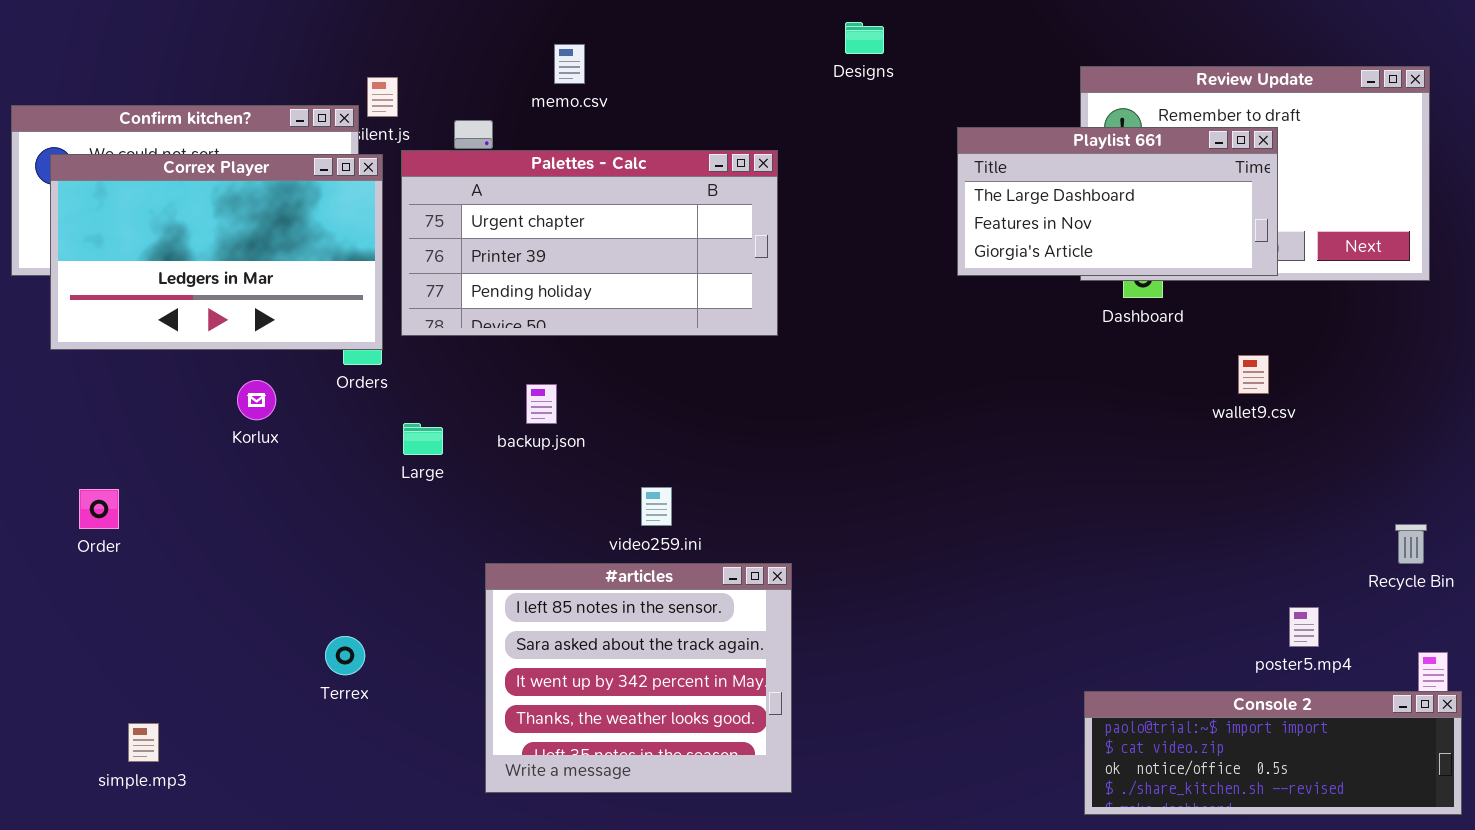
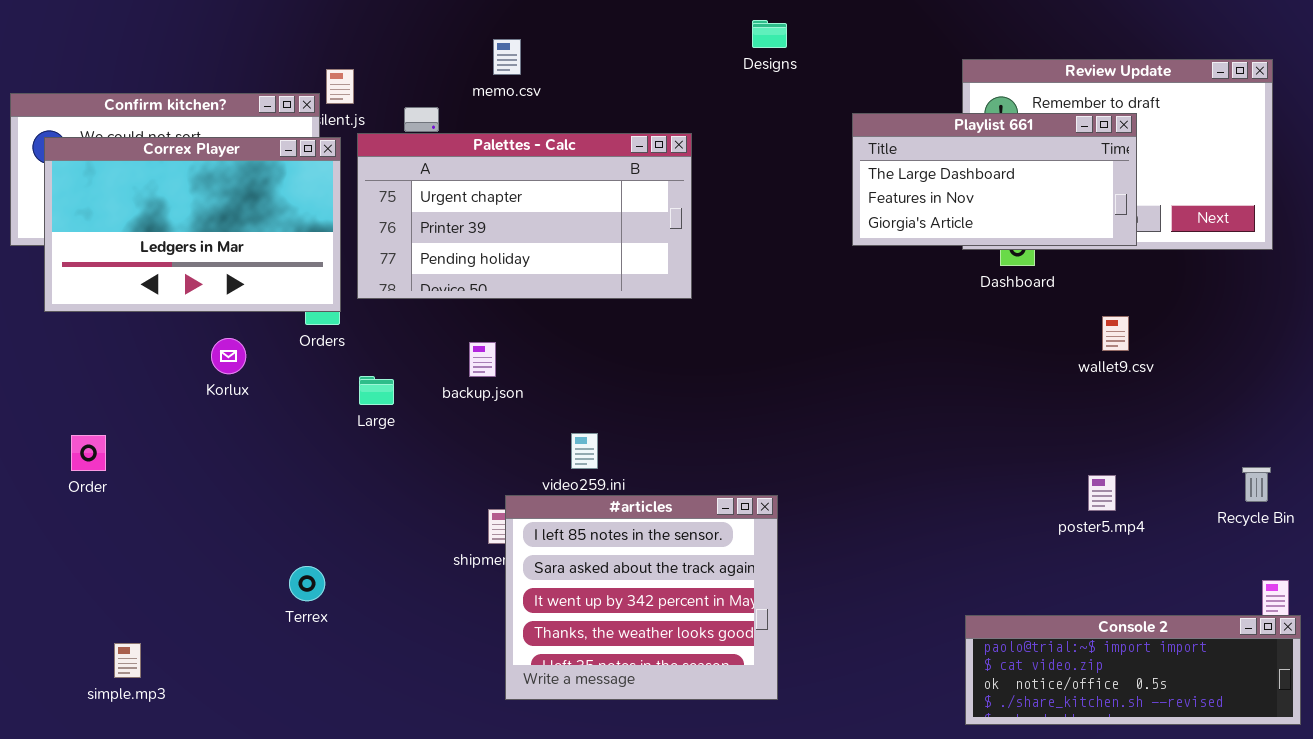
#articles: [485,563,792,793] -> [505,495,778,700], moved
poster5.mp4: [1289,607,1319,647] -> [1088,475,1116,511], moved

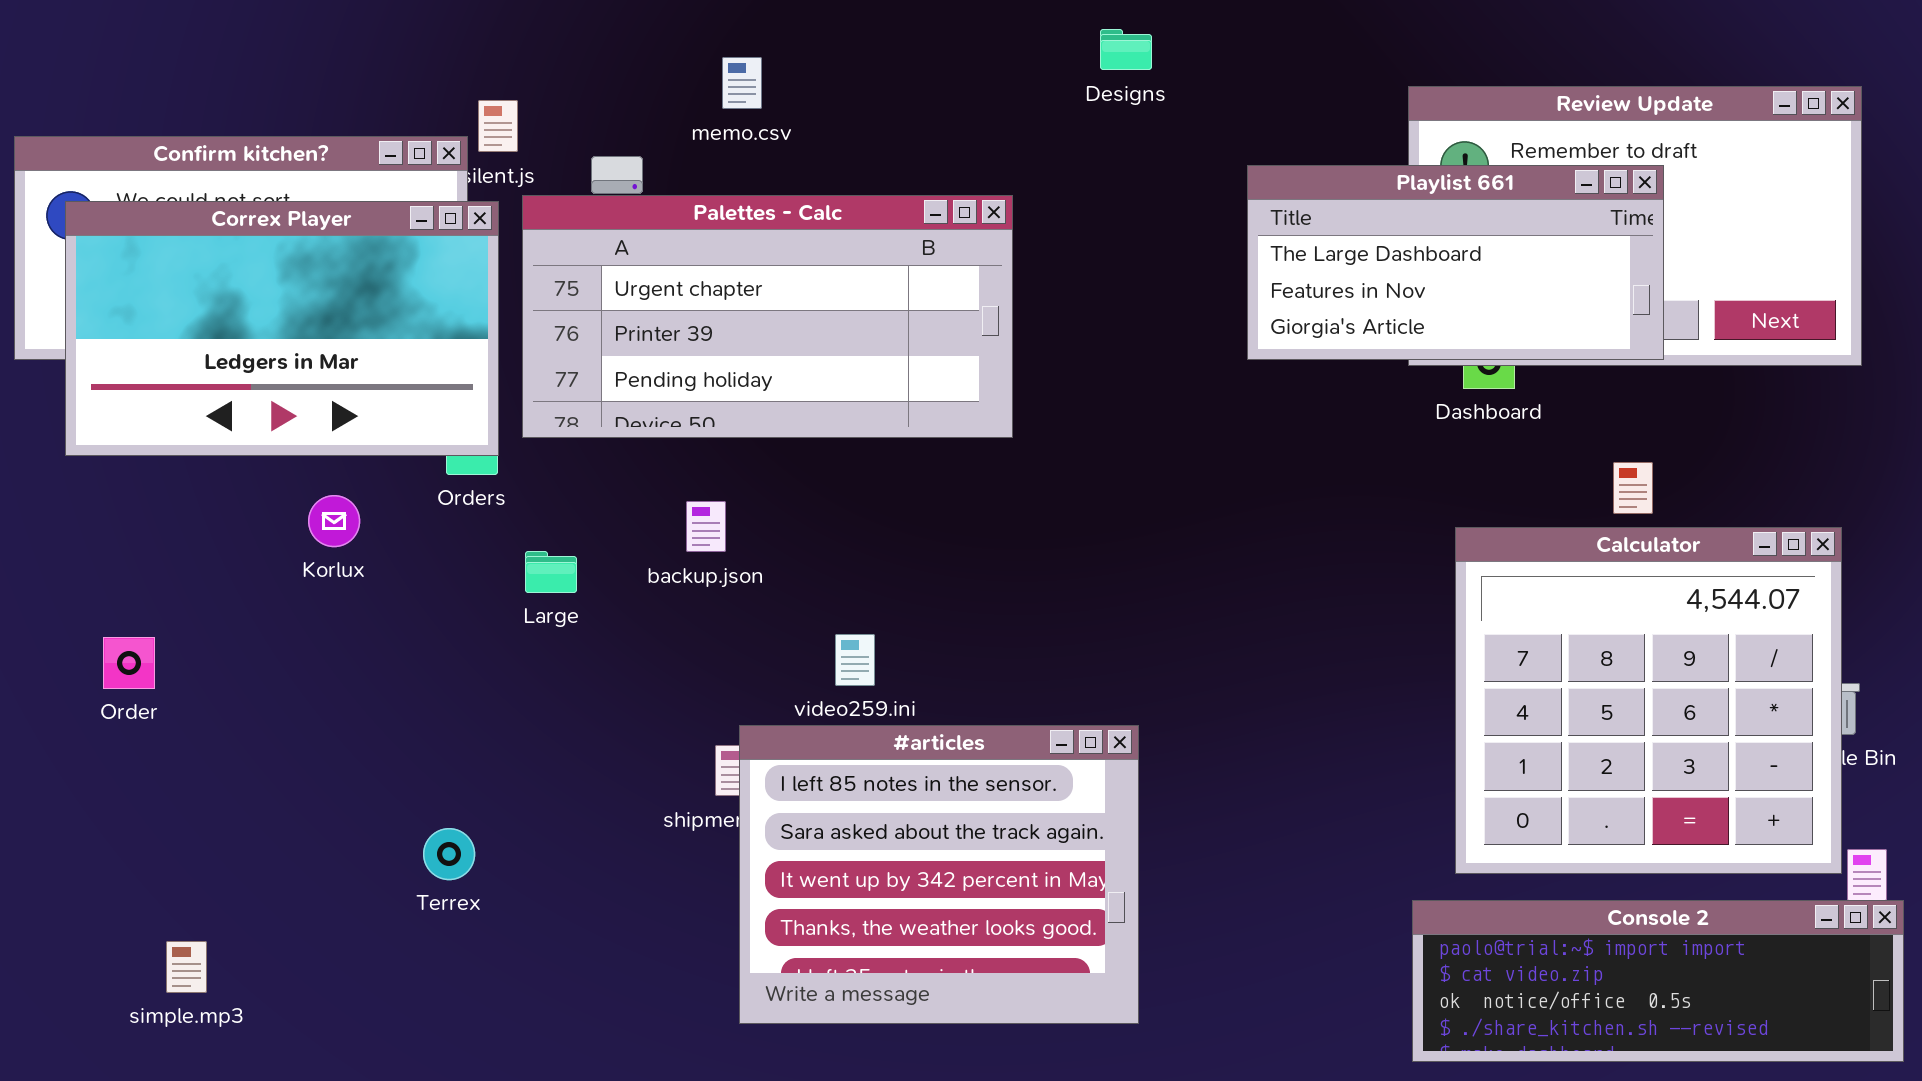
Calculator: none -> [1455,527,1842,874], opened

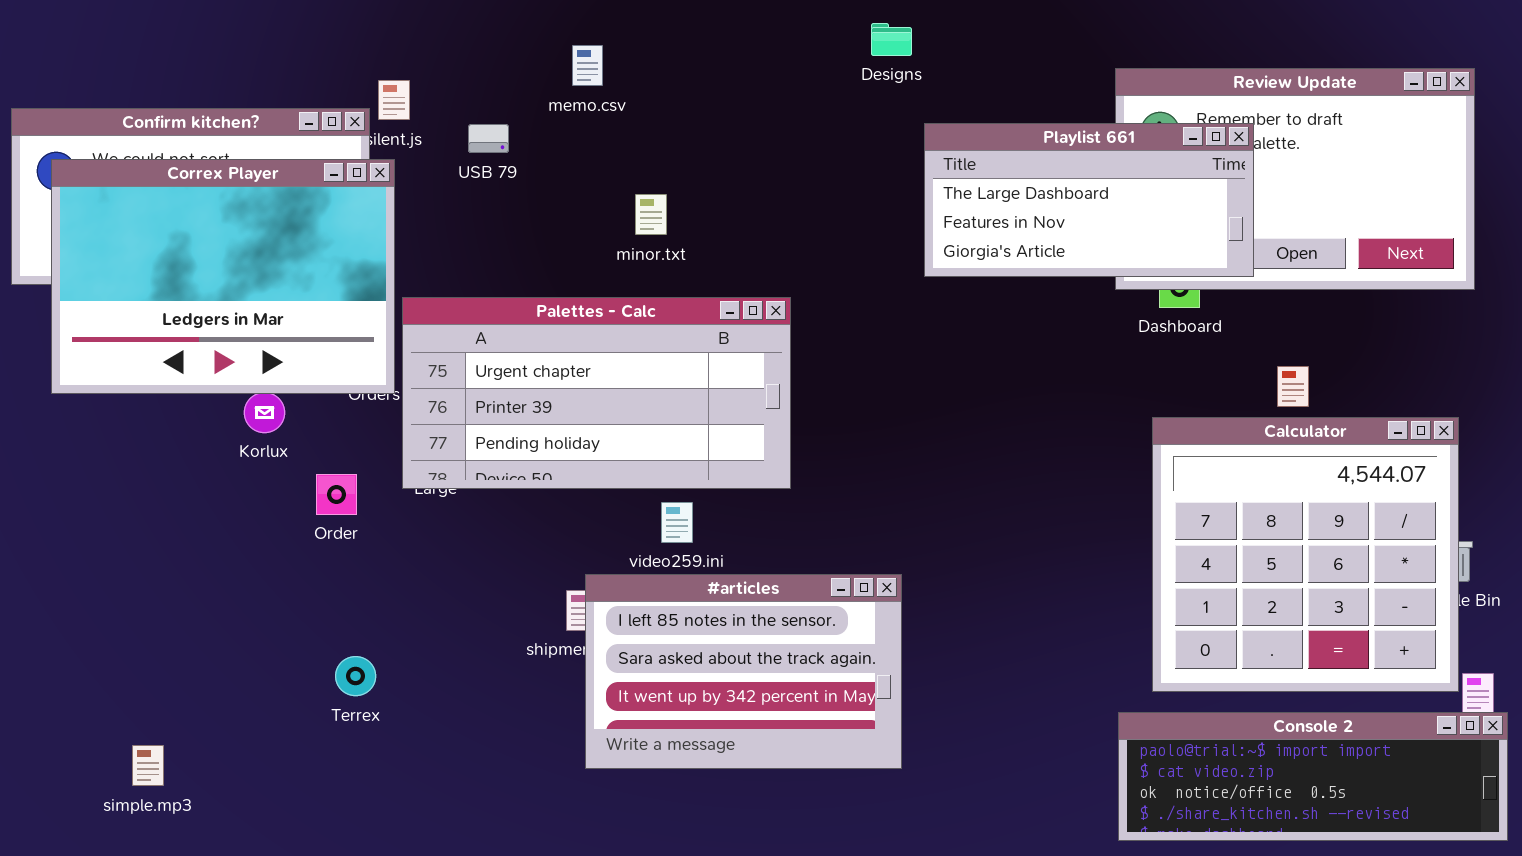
Playlist 661: [1247,165,1664,360] -> [924,123,1254,277], moved
Palettes - Calc: [522,195,1013,438] -> [402,297,791,489], moved
Correx Player: [65,201,499,456] -> [51,159,395,394], resized
Order: [103,637,155,689] -> [316,474,357,515], moved
#articles: [739,725,1139,1024] -> [585,574,902,769], resized

